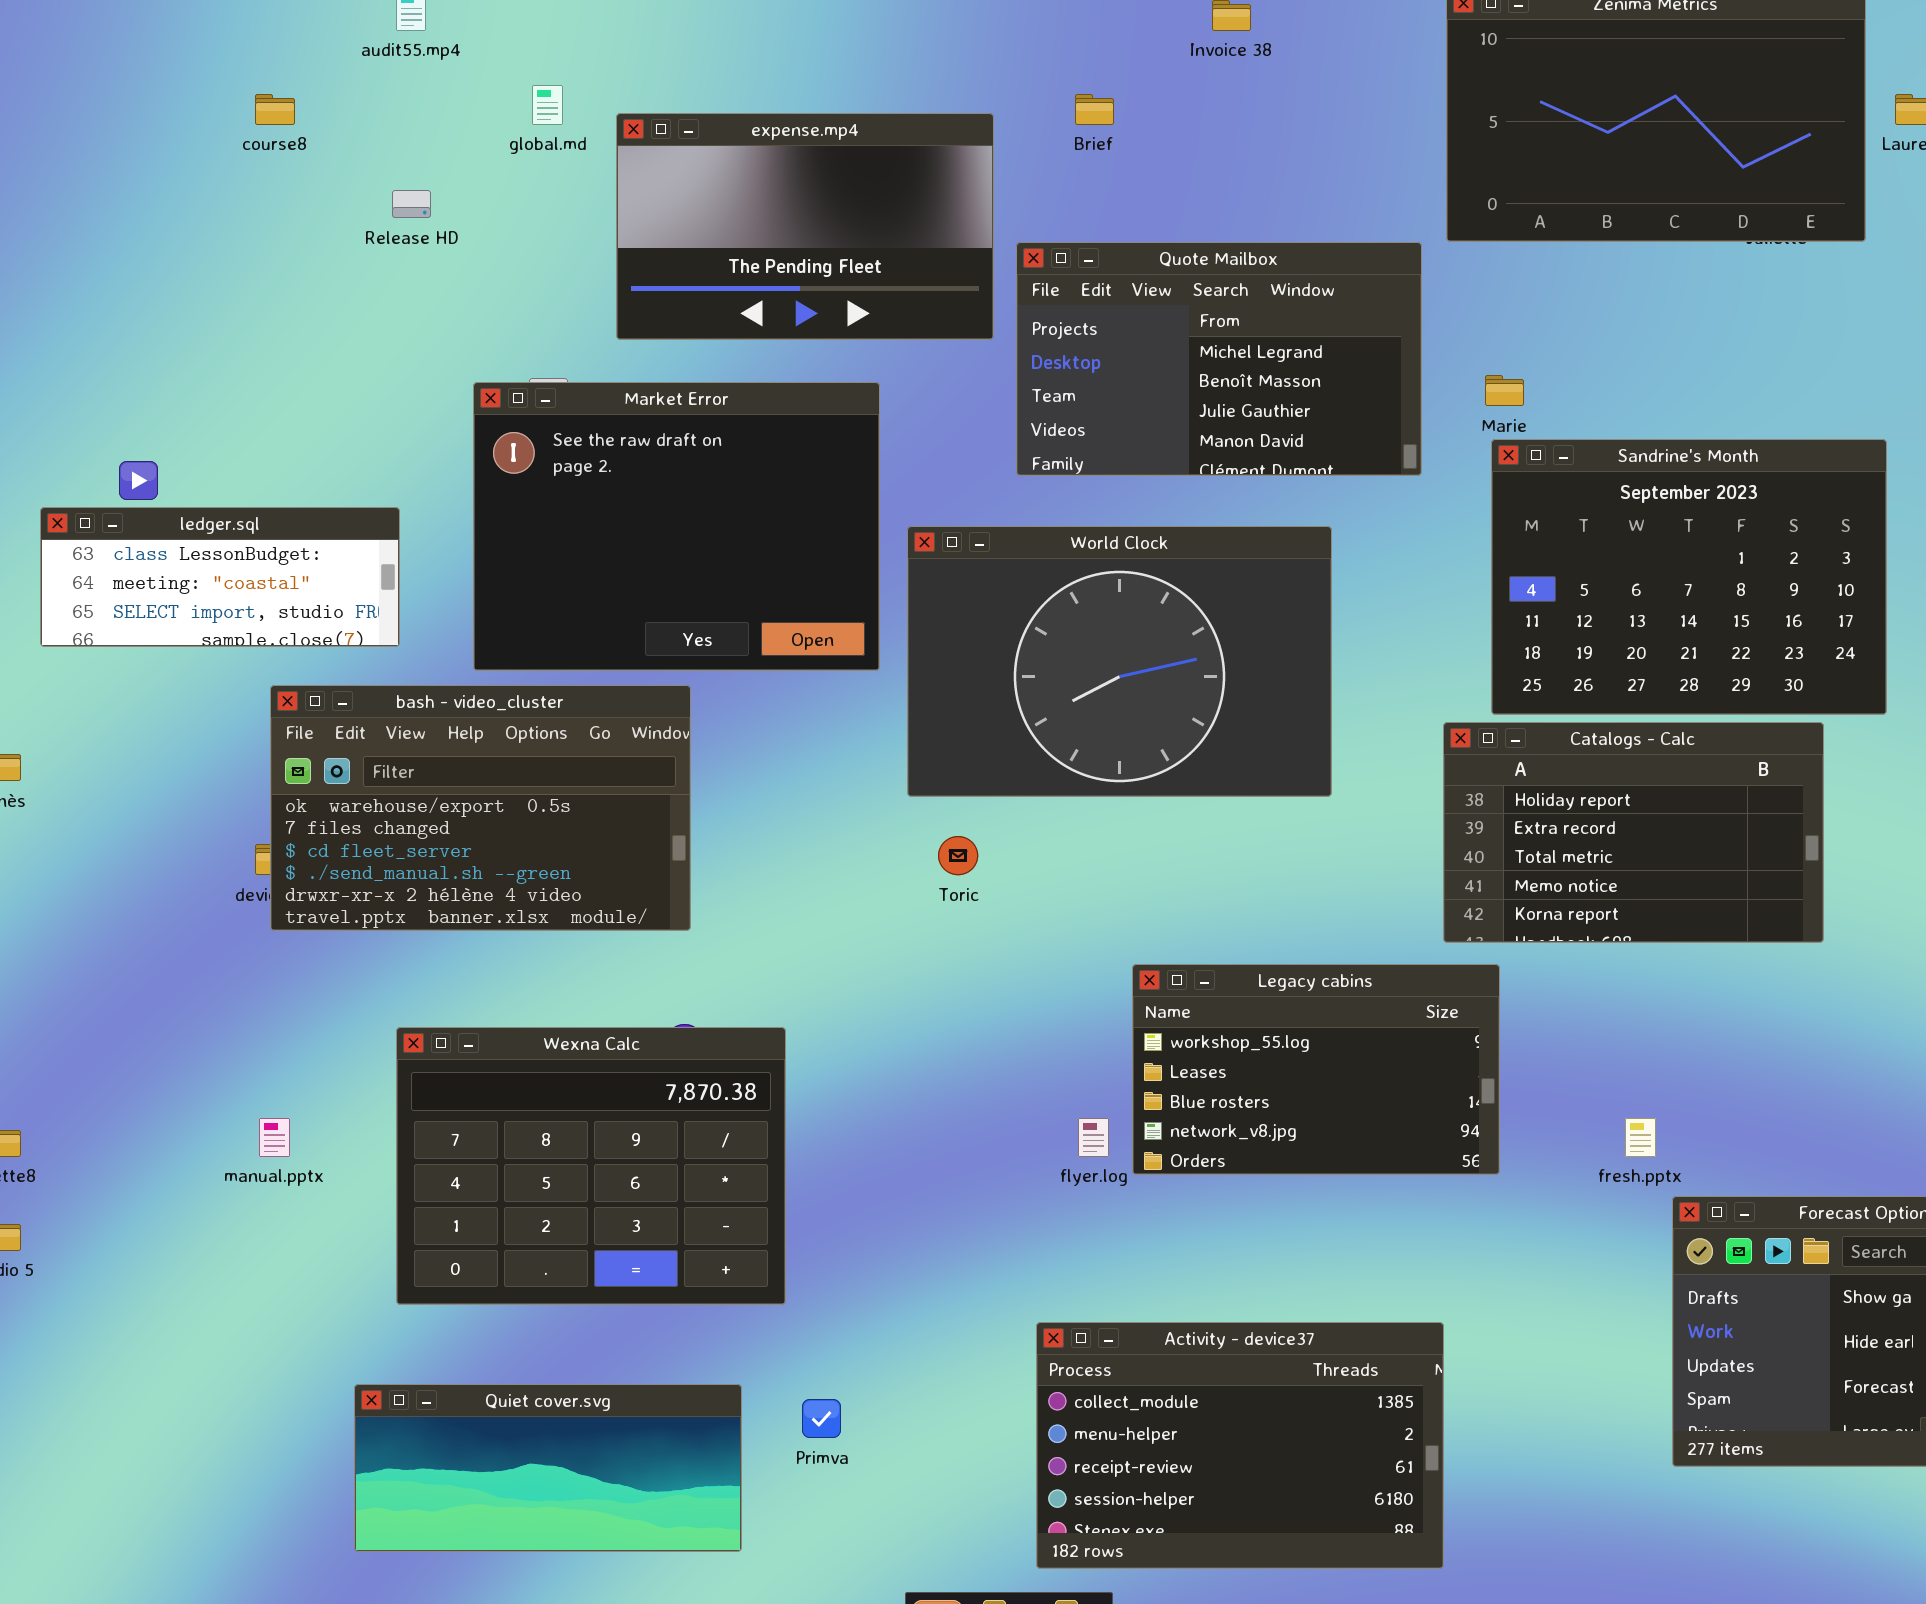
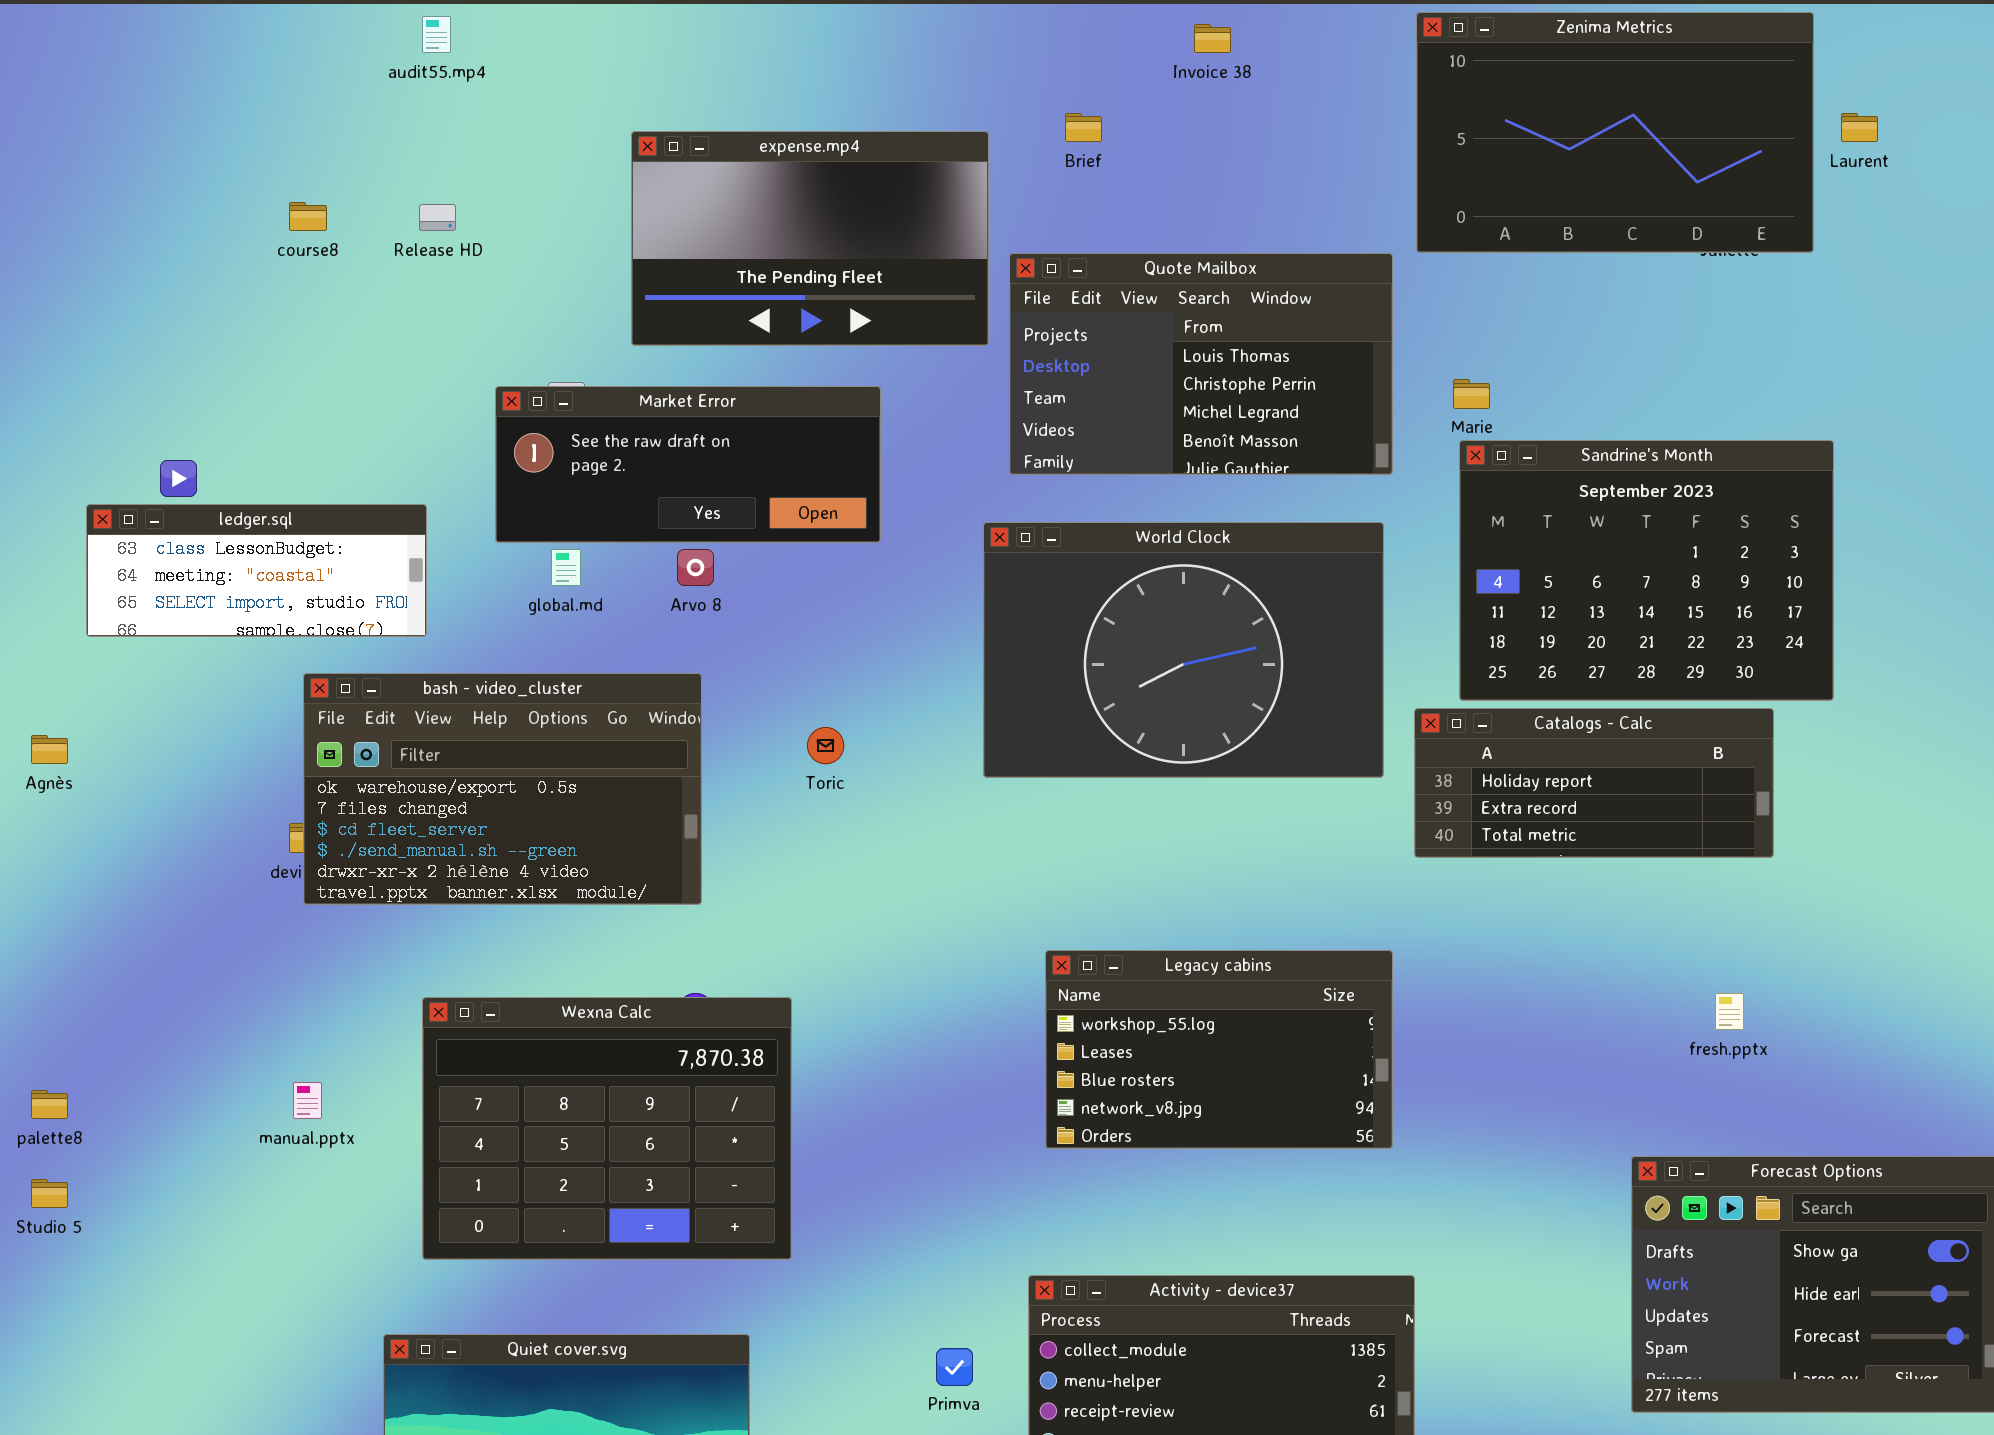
global.md: [532,85,563,125] -> [551,549,581,586], moved
course8: [255,94,295,125] -> [289,202,327,231], moved
Quote Mailbox: [1016,242,1422,476] -> [1009,253,1393,475], scrolled up 2 rows
Market Error: [473,382,880,671] -> [495,386,881,543], resized
World Clock: [907,526,1332,797] -> [983,522,1384,778], moved
Catalogs - Calc: [1443,722,1824,943] -> [1414,708,1774,858], resized
Toric: [938,836,978,875] -> [807,727,844,764], moved
Legacy cabins: [1132,964,1500,1175] -> [1045,950,1393,1149], moved
fresh.pptx: [1625,1118,1656,1157] -> [1715,993,1744,1030], moved
Primva: [802,1399,841,1438] -> [936,1348,973,1386], moved

